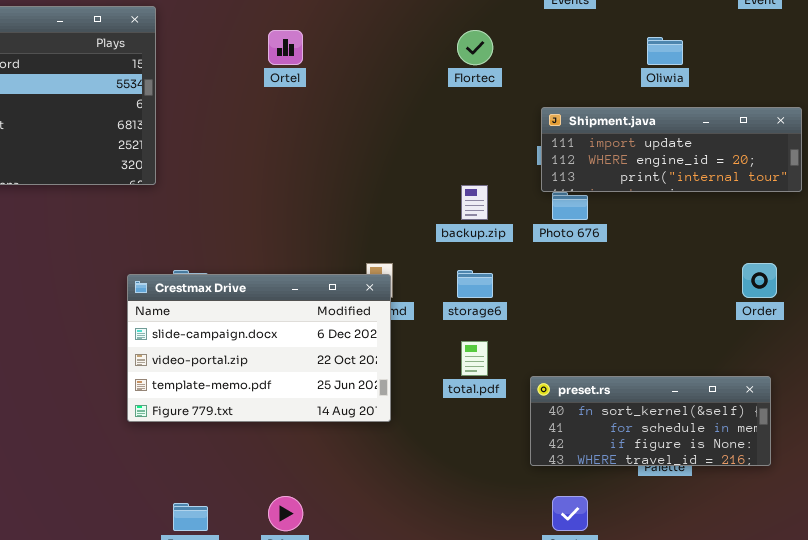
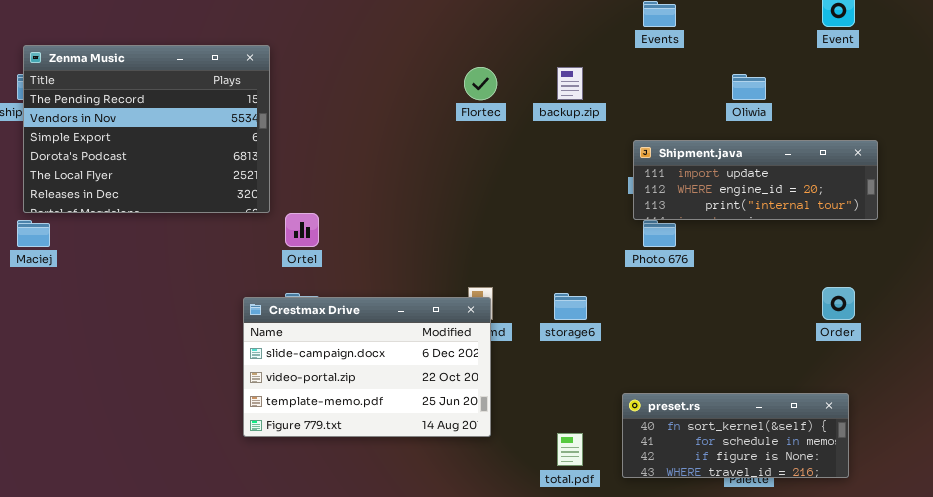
Ortel: [268,30,303,65] -> [285,213,319,247], moved
Flortec: [457,30,493,65] -> [464,67,497,100], moved
backup.zip: [461,185,488,220] -> [557,67,583,100], moved
total.pdf: [461,341,488,376] -> [557,433,583,466], moved

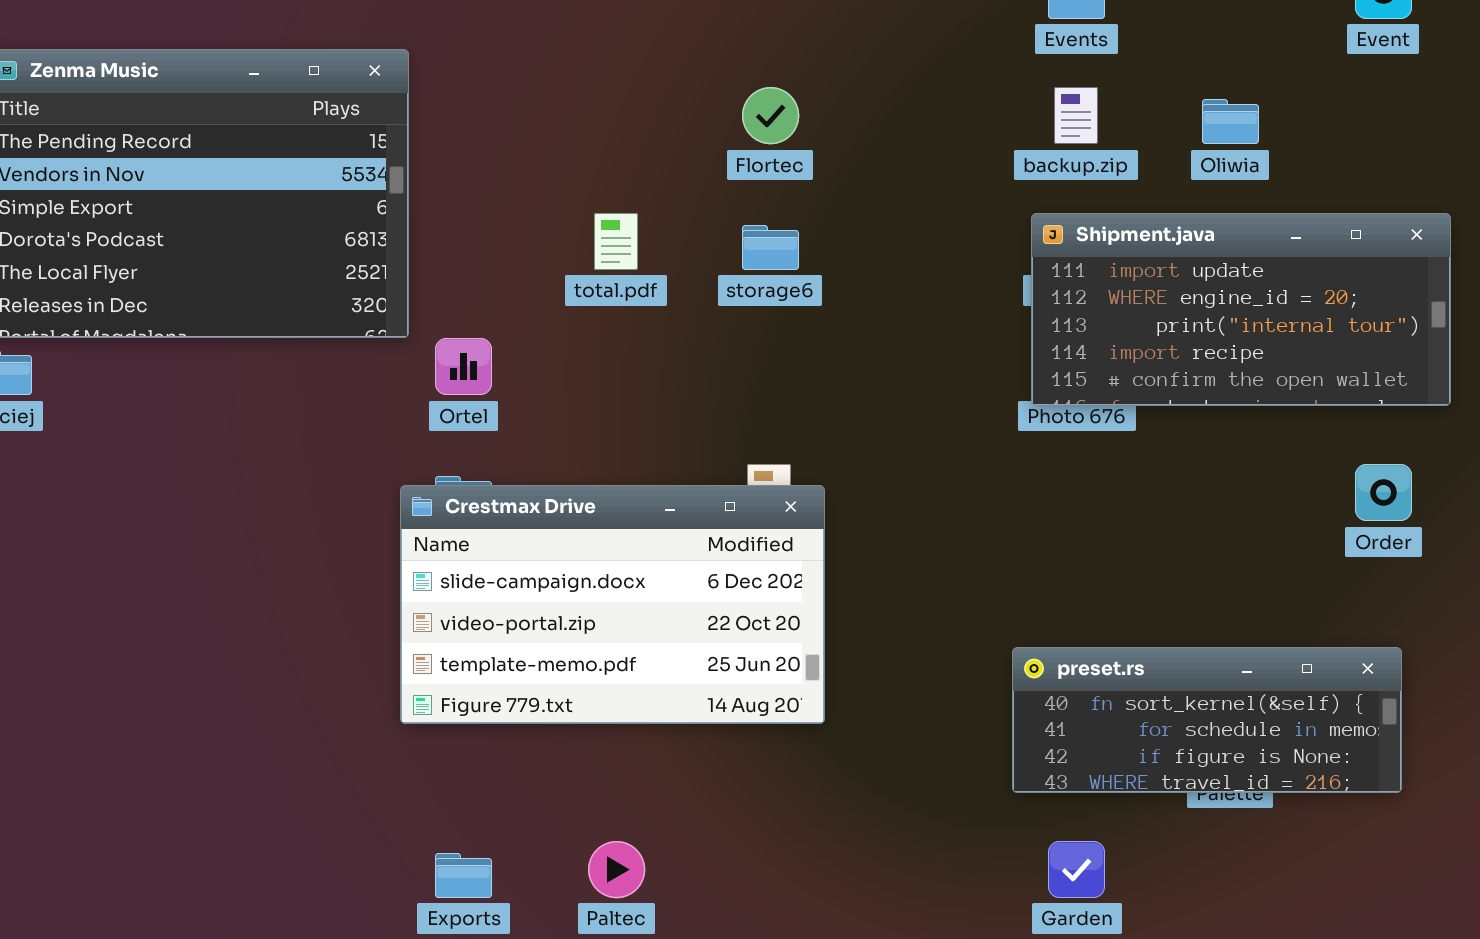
backup.zip: [557,67,583,100] -> [1054,87,1098,144], moved
Shipment.java: [633,140,878,220] -> [1031,213,1451,406], resized
storage6: [554,293,587,320] -> [742,225,799,270], moved
Crestmax Drive: [243,297,491,437] -> [400,485,825,724], moved
total.pdf: [557,433,583,466] -> [594,213,638,270], moved

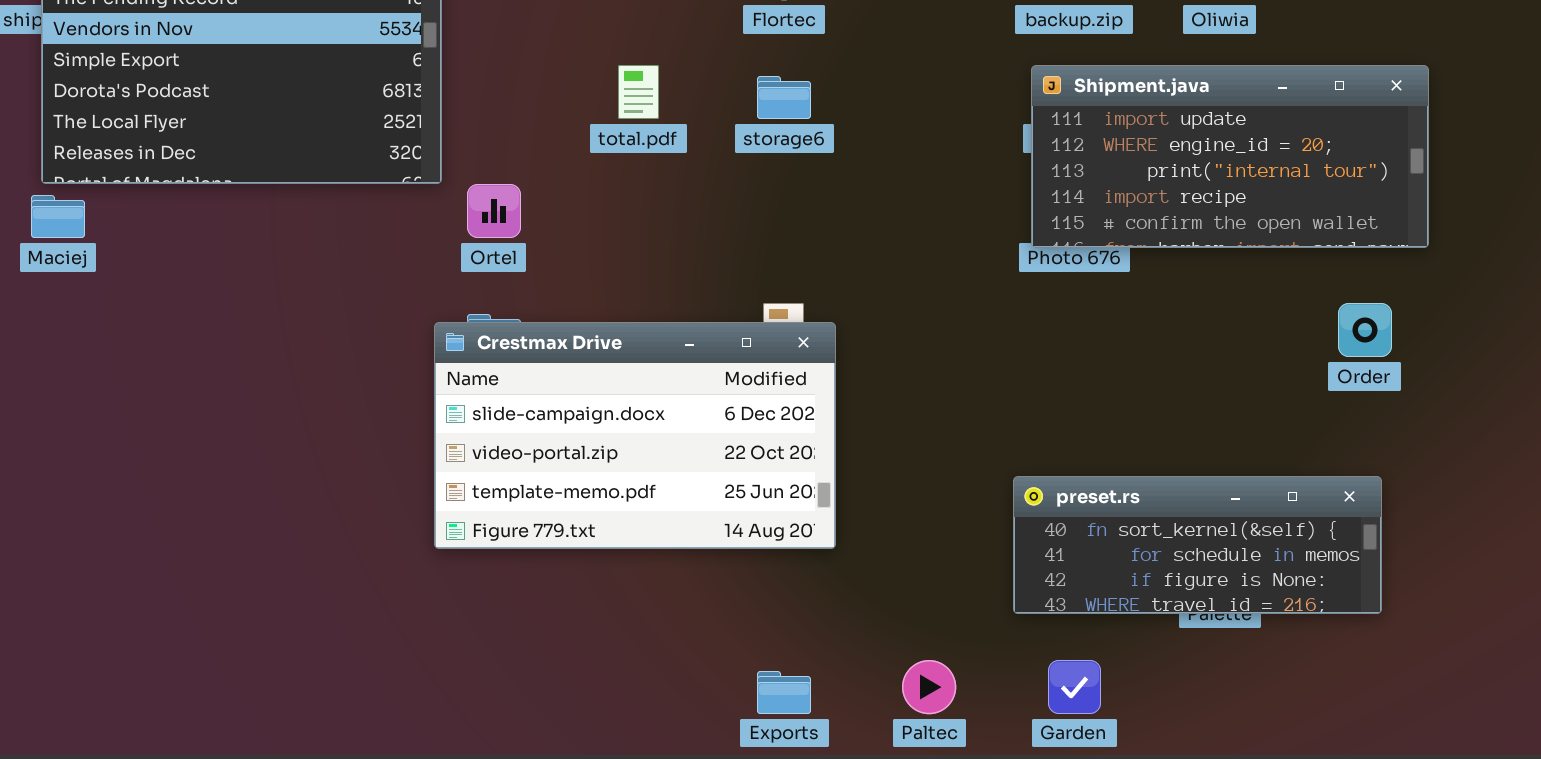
Paltec: [588,841,645,898] -> [902,660,956,714], moved
Exports: [435,853,492,898] -> [757,671,811,714], moved

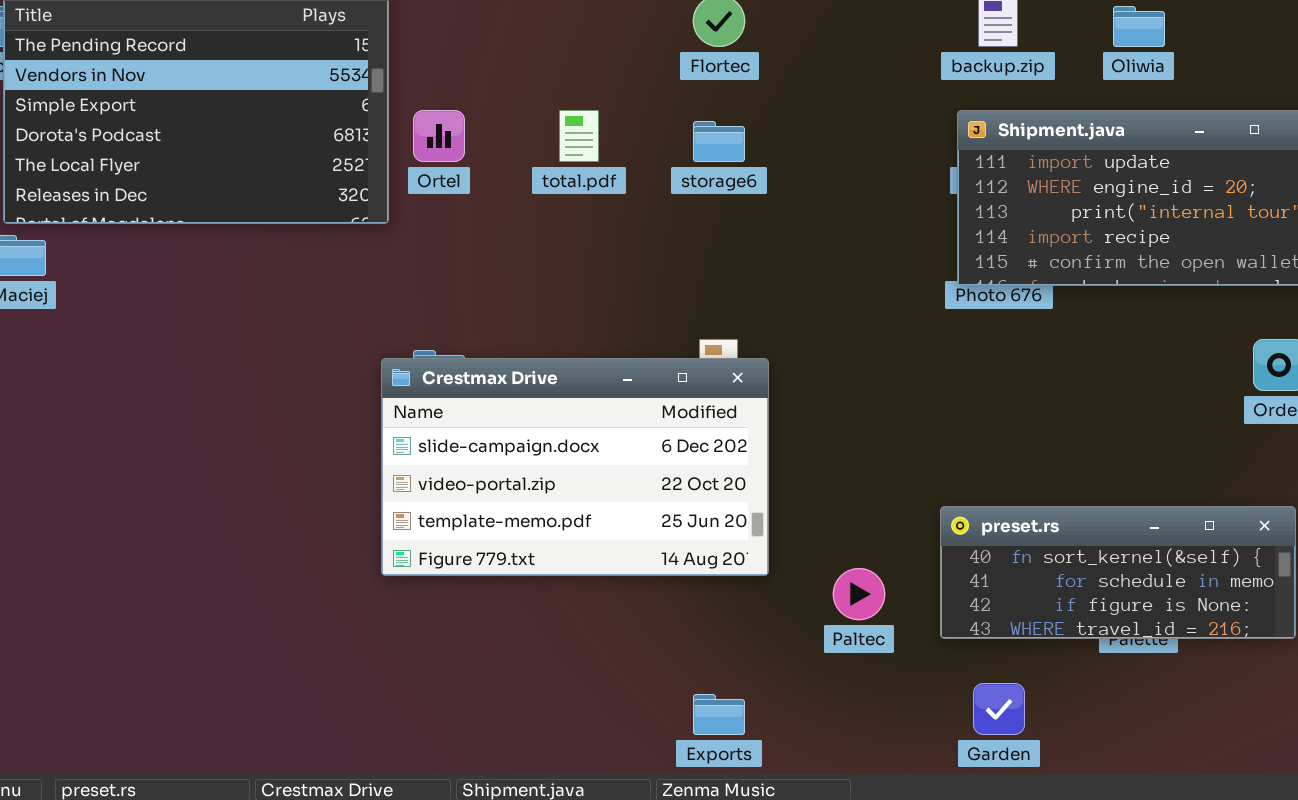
Ortel: [467,184,521,238] -> [413,110,465,162], moved
Paltec: [902,660,956,714] -> [833,568,885,620], moved

